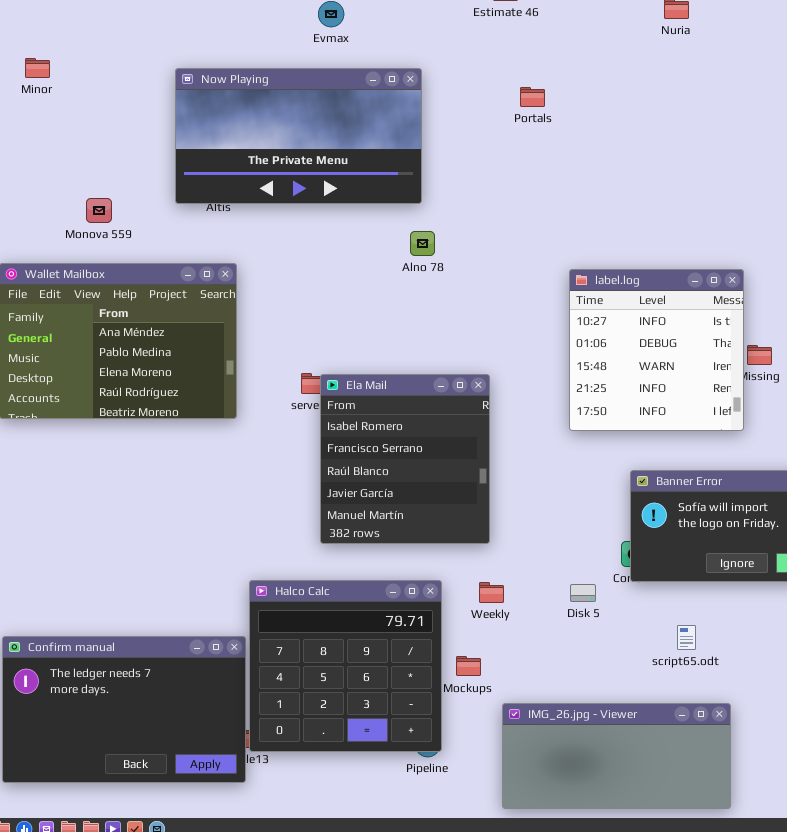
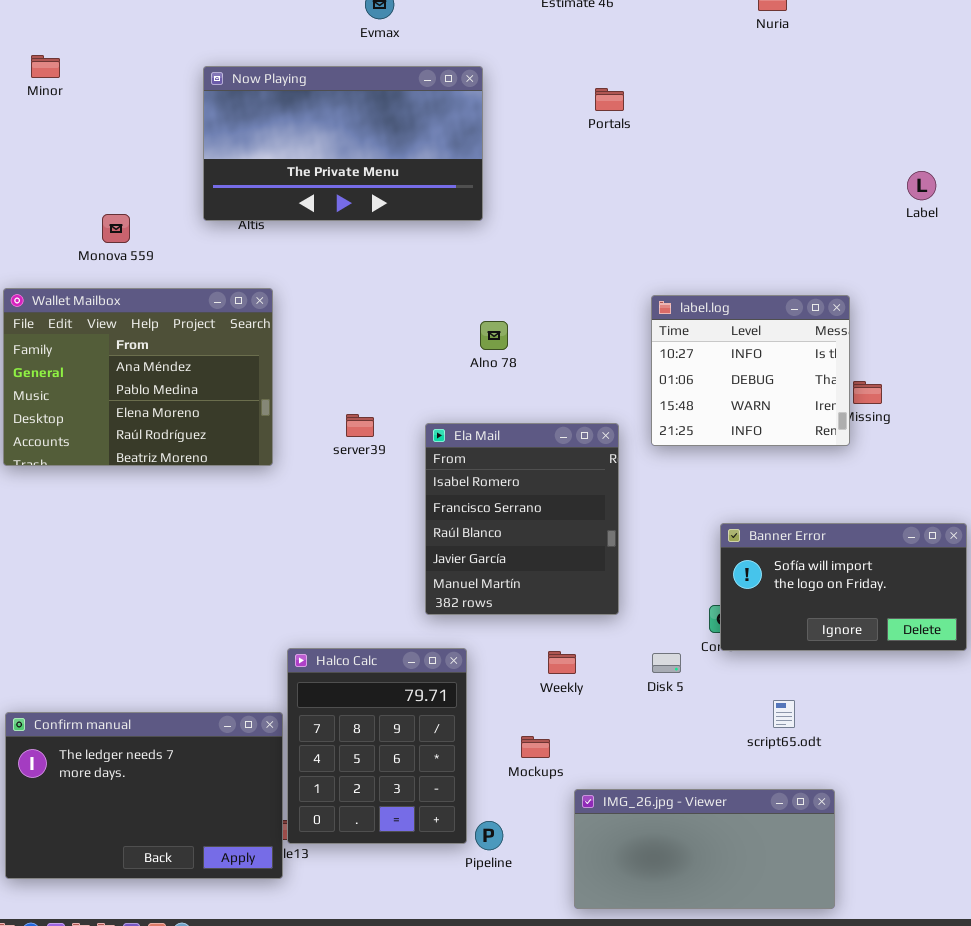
Alno 78: [410,231,435,256] -> [480,321,508,350], moved
label.log: [569,269,744,431] -> [651,295,850,446], resized
Ela Mail: [320,374,490,544] -> [425,423,619,615], moved
Halco Calc: [249,580,442,752] -> [287,648,467,844], resized

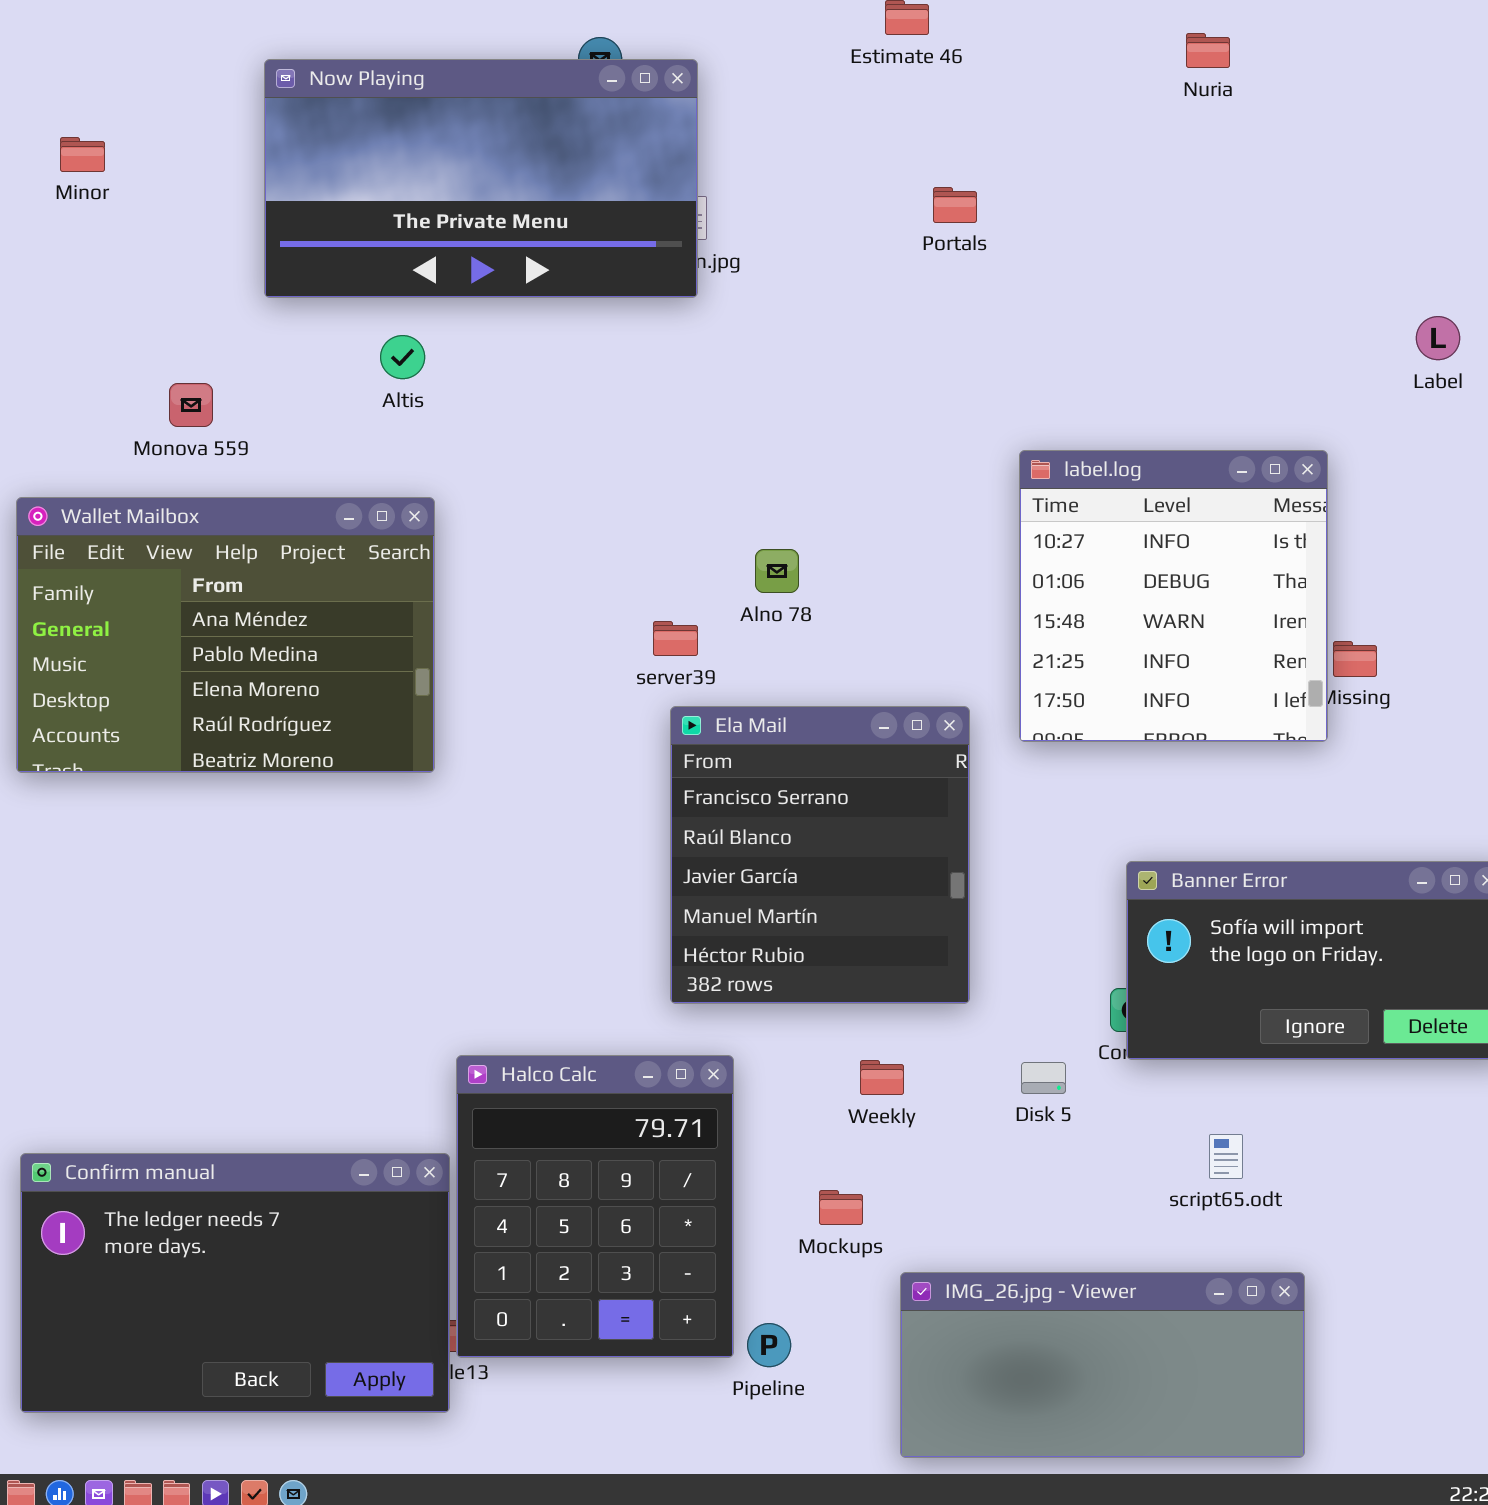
Now Playing: [203,66,483,221] -> [264,59,698,298], moved
label.log: [651,295,850,446] -> [1019,450,1328,742], resized
server39: [346,414,374,437] -> [653,621,698,656], moved
Ela Mail: [425,423,619,615] -> [670,706,970,1004], scrolled down 1 row

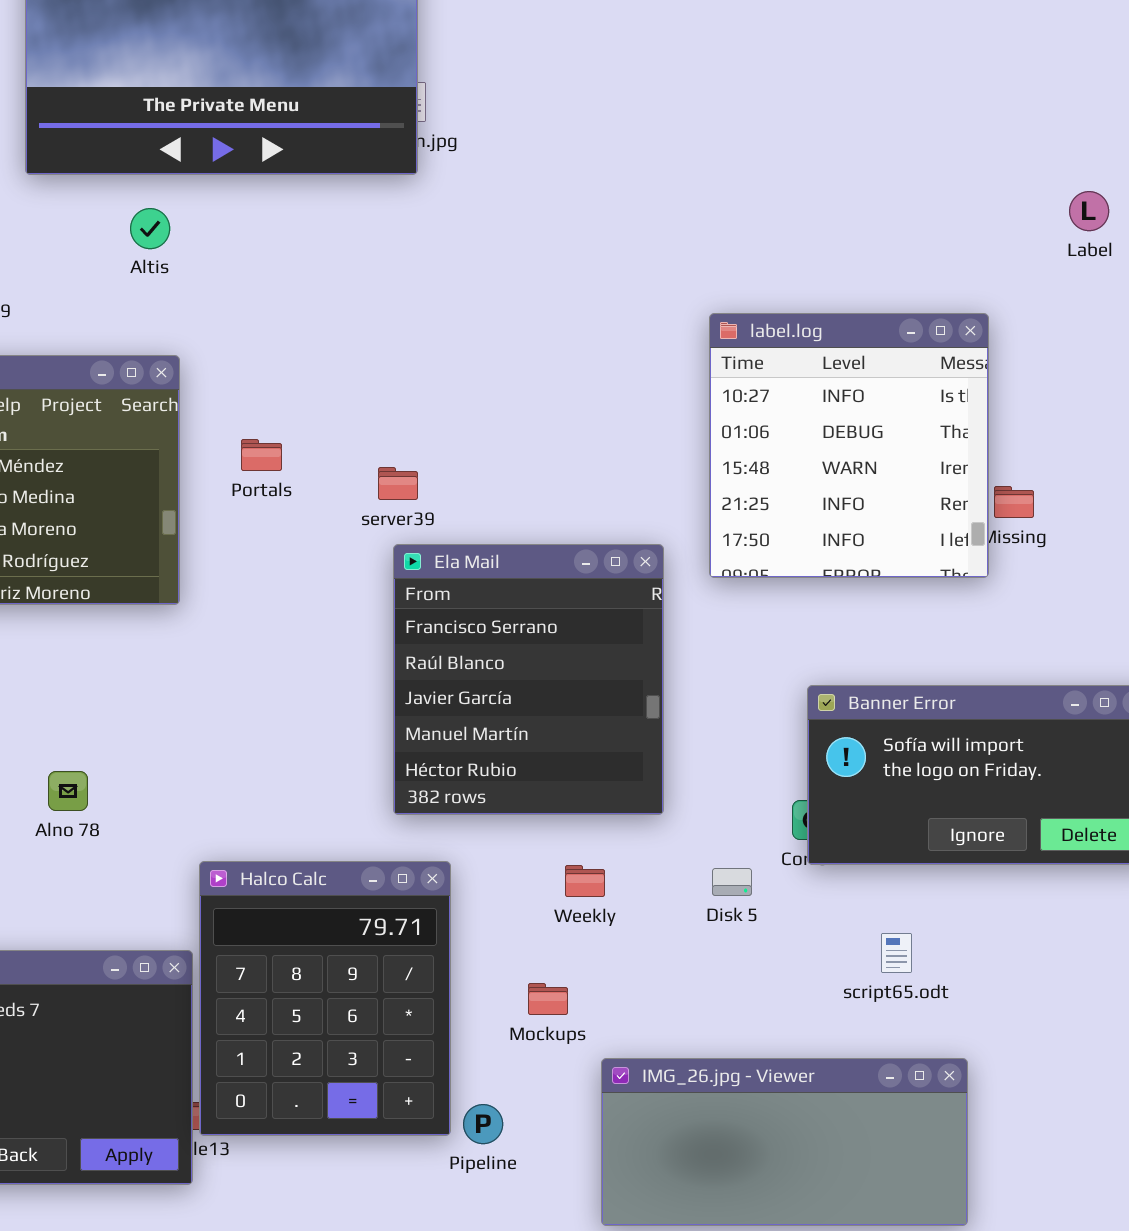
Portals: [933,187,977,223] -> [241,439,282,471], moved
Alno 78: [755,549,799,593] -> [48,771,88,811], moved

